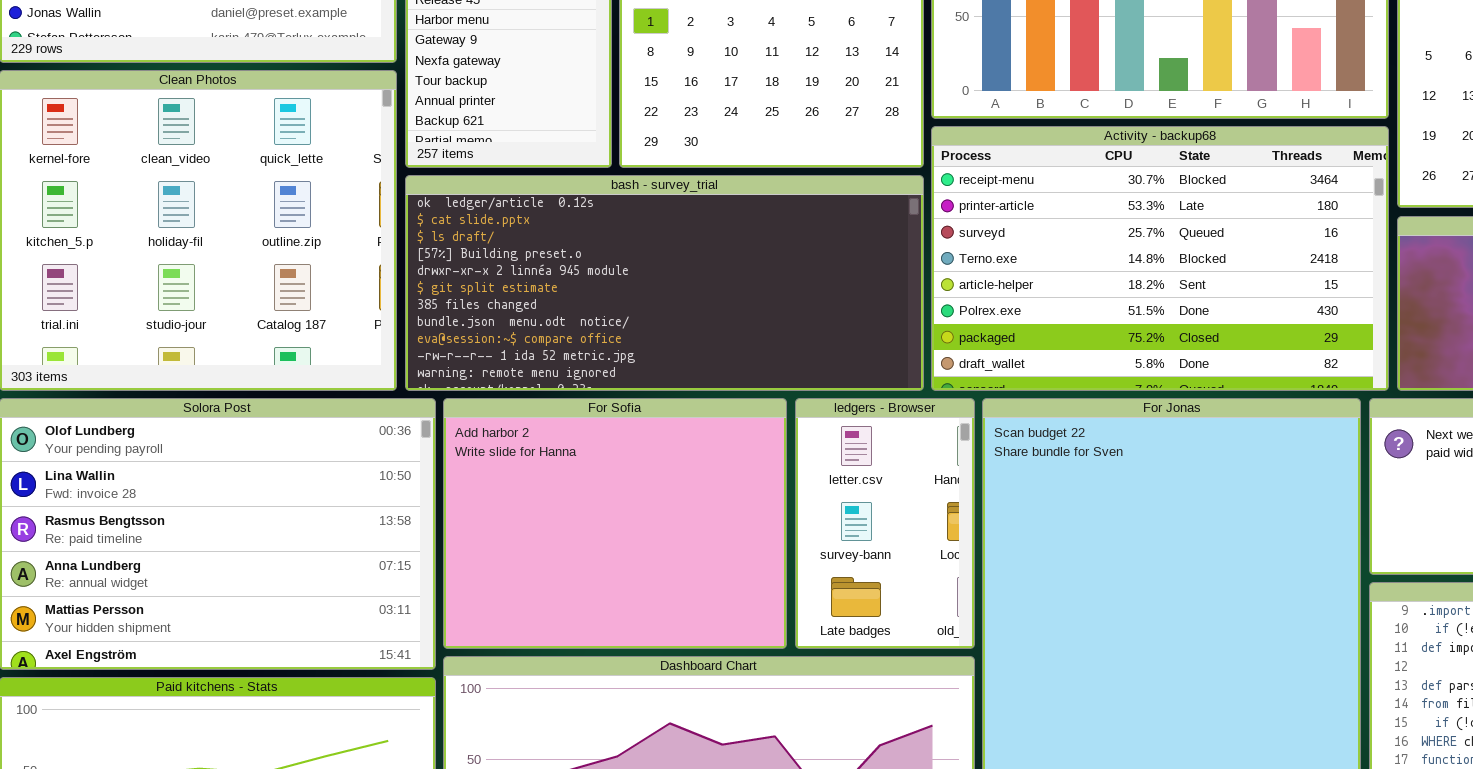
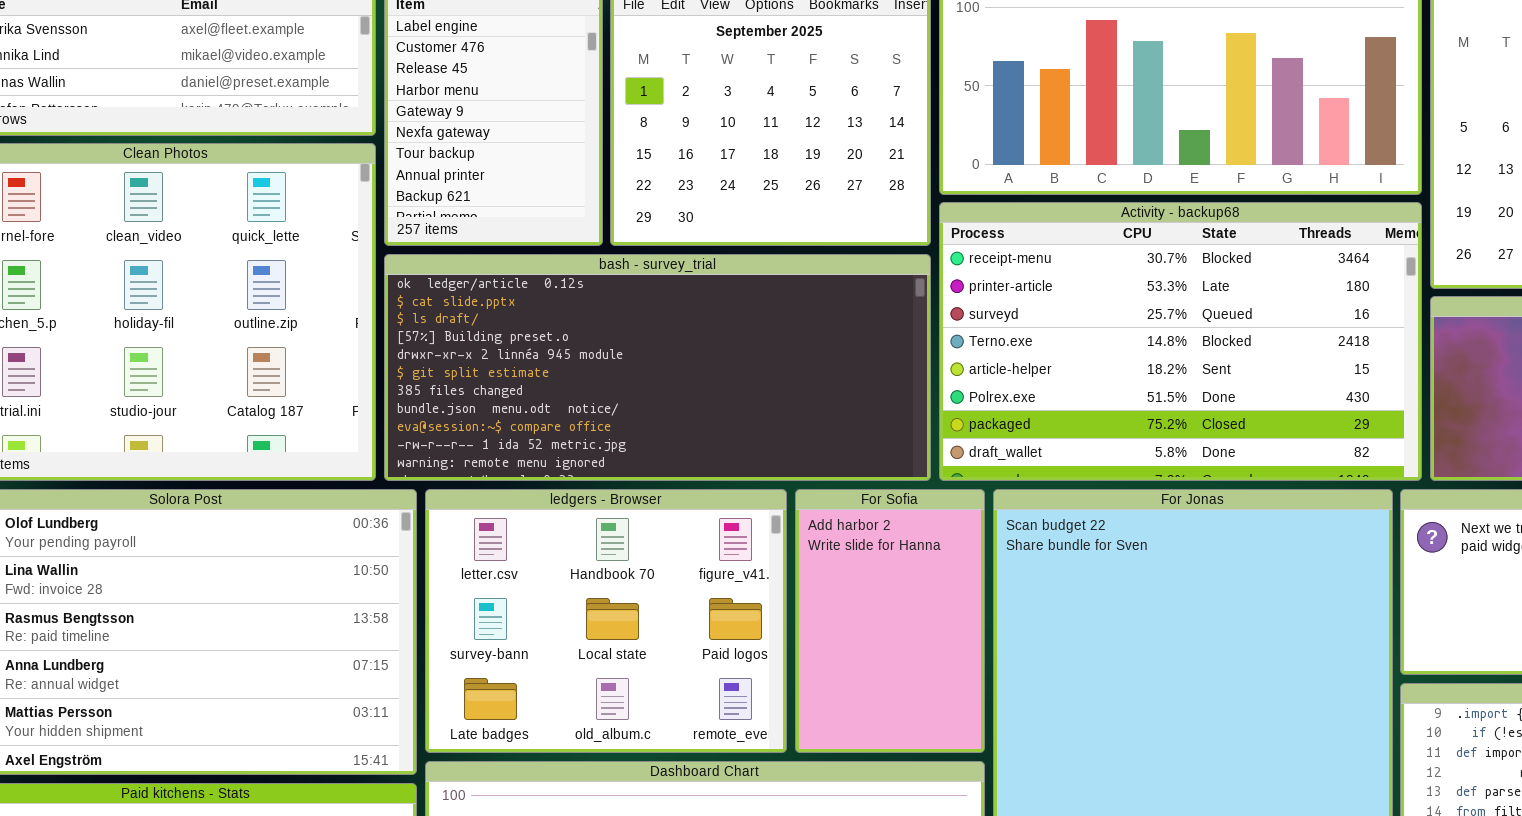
For Sofia: [443,398,787,649] -> [795,489,985,753], moved, resized
ledgers - Browser: [795,398,975,649] -> [425,489,787,753], moved, resized

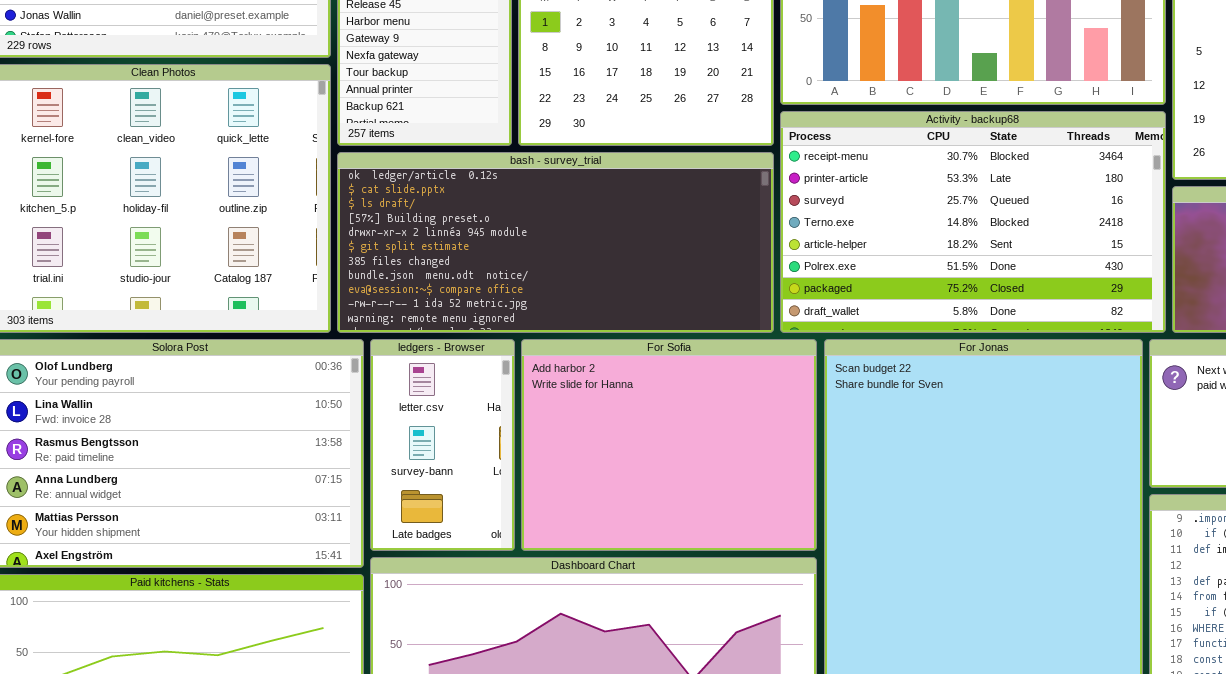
ledgers - Browser: [425,489,787,753] -> [370,339,515,551], resized
For Sofia: [795,489,985,753] -> [521,339,817,551], resized

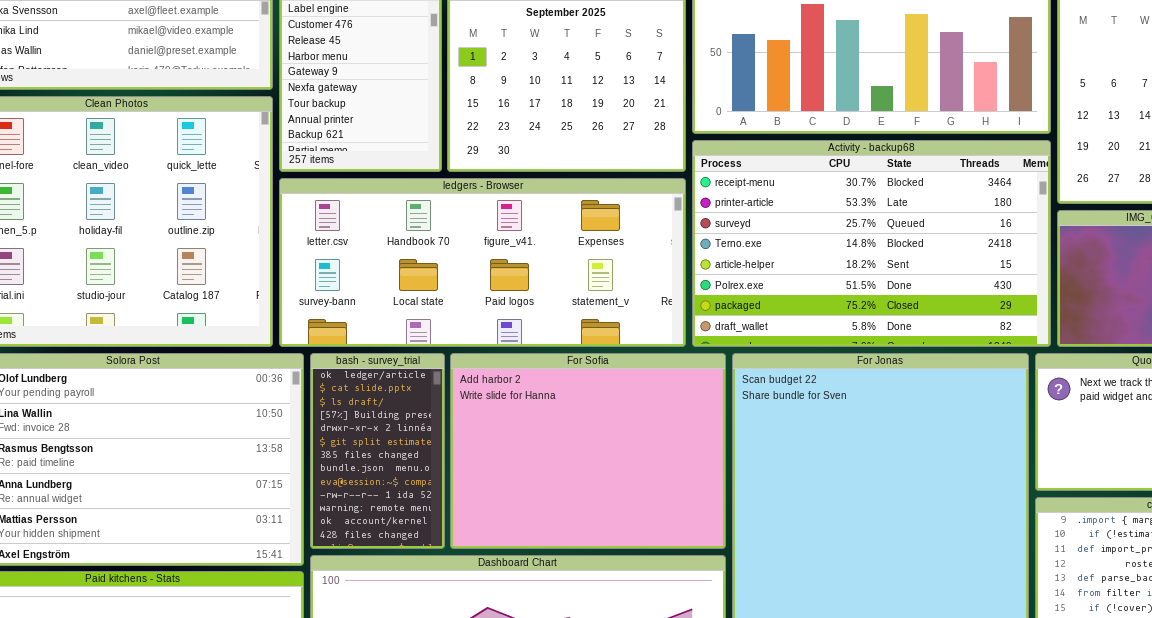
bash - survey_trial: [337,152,774,333] -> [310,353,445,549], moved, resized
ledgers - Browser: [370,339,515,551] -> [279,178,686,347], moved, resized

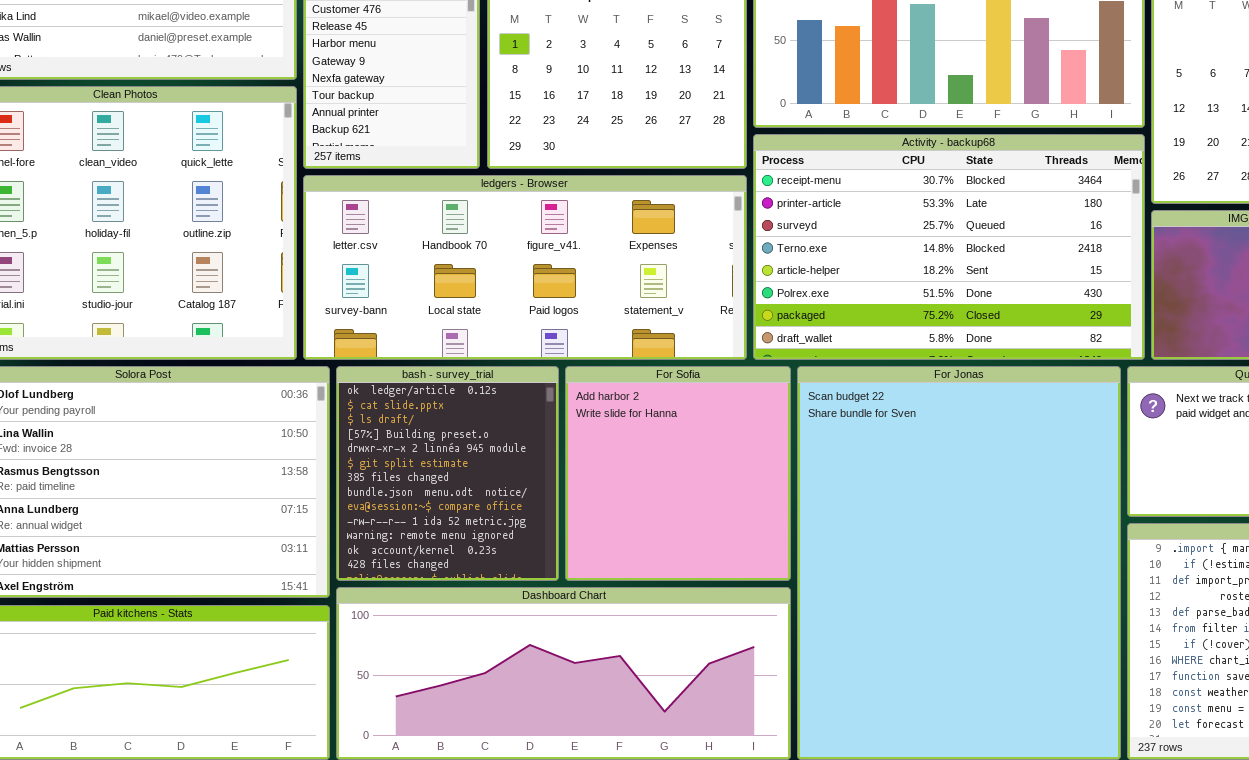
bash - survey_trial: [310,353,445,549] -> [336,366,559,581], resized
For Sofia: [450,353,726,549] -> [565,366,791,581], resized

